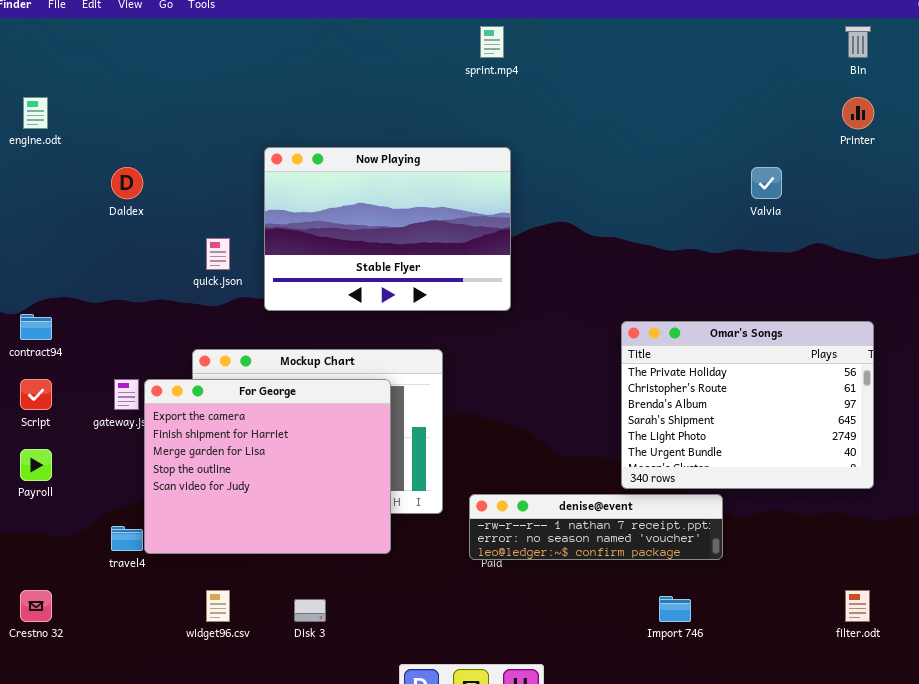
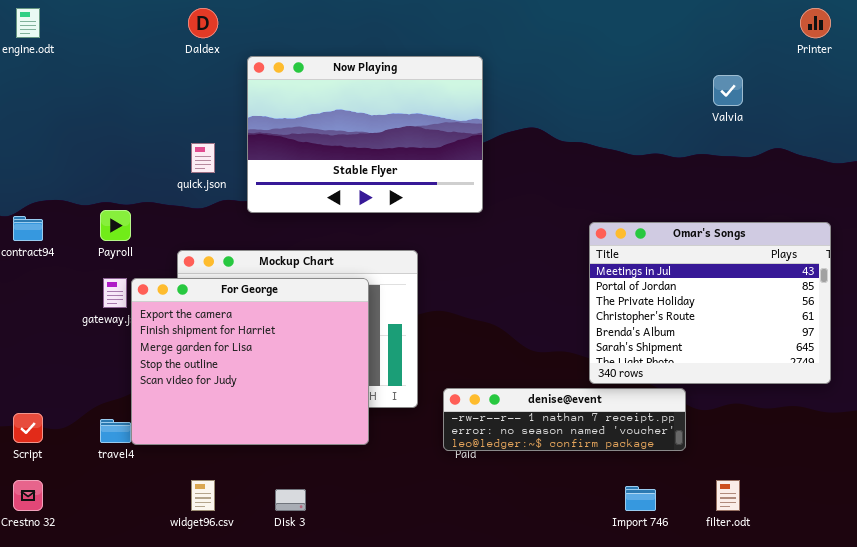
Daldex: [111,167,143,199] -> [188,8,218,38], moved
Omar's Songs: [621,321,874,489] -> [589,222,831,384], scrolled up 2 rows
Script: [20,379,52,410] -> [13,413,43,443], moved
Payroll: [20,449,52,481] -> [100,210,131,241], moved
filter.odt: [845,590,870,622] -> [716,480,740,511], moved

